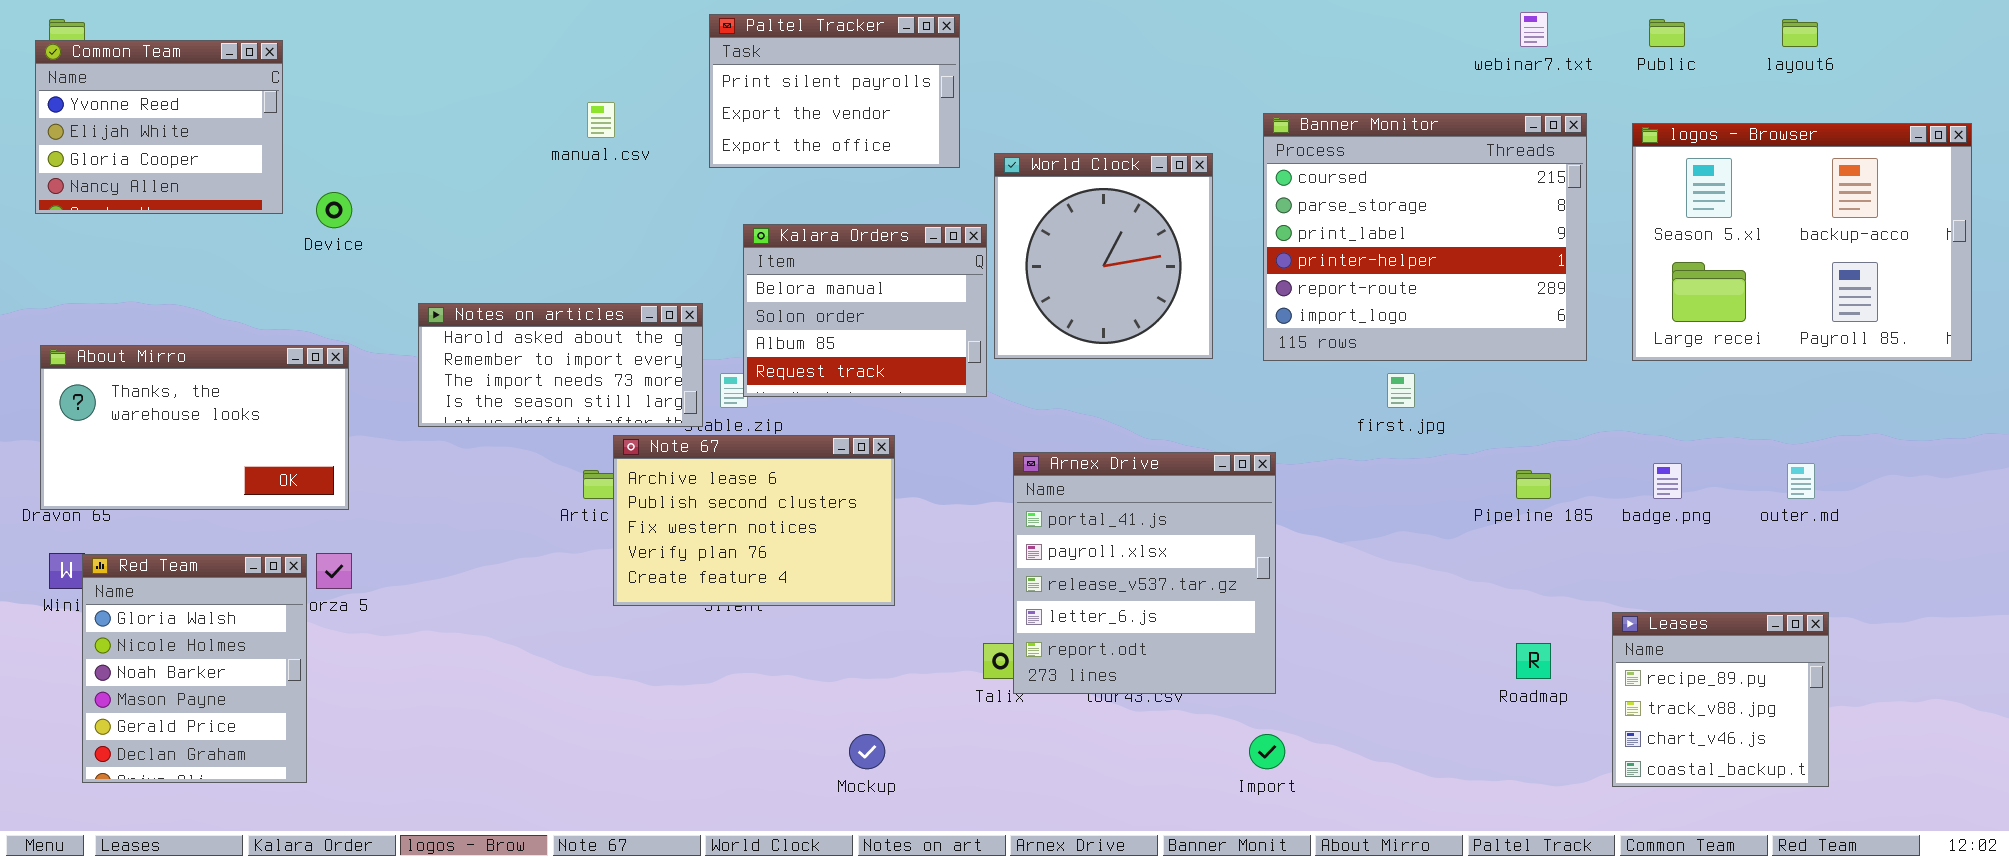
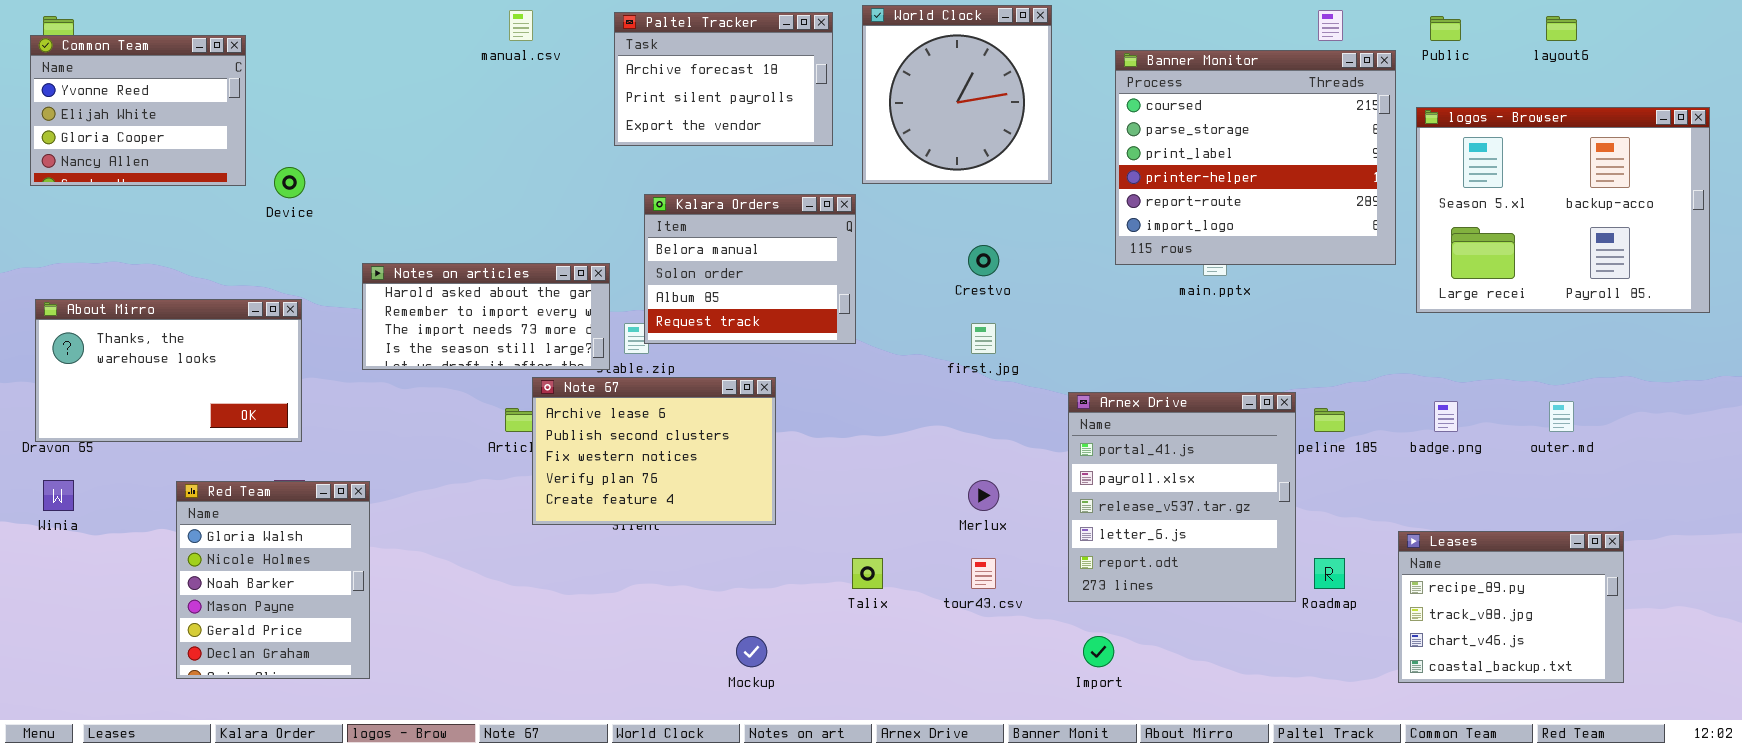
Paltel Tracker: [709,14,960,168] -> [614,12,833,146], scrolled up 1 row
manual.csv: [587,102,615,138] -> [509,10,533,41], moved
Banner Monitor: [1263,113,1587,361] -> [1115,50,1396,265], moved
World Clock: [994,153,1213,359] -> [862,5,1052,184], moved
first.jpg: [1387,373,1415,408] -> [971,323,996,354], moved
Arnex Drive: [1013,452,1276,694] -> [1068,392,1296,602], moved
Red Team: [82,554,307,783] -> [176,481,370,679], moved
Leases: [1612,612,1829,787] -> [1398,531,1624,683], resized

